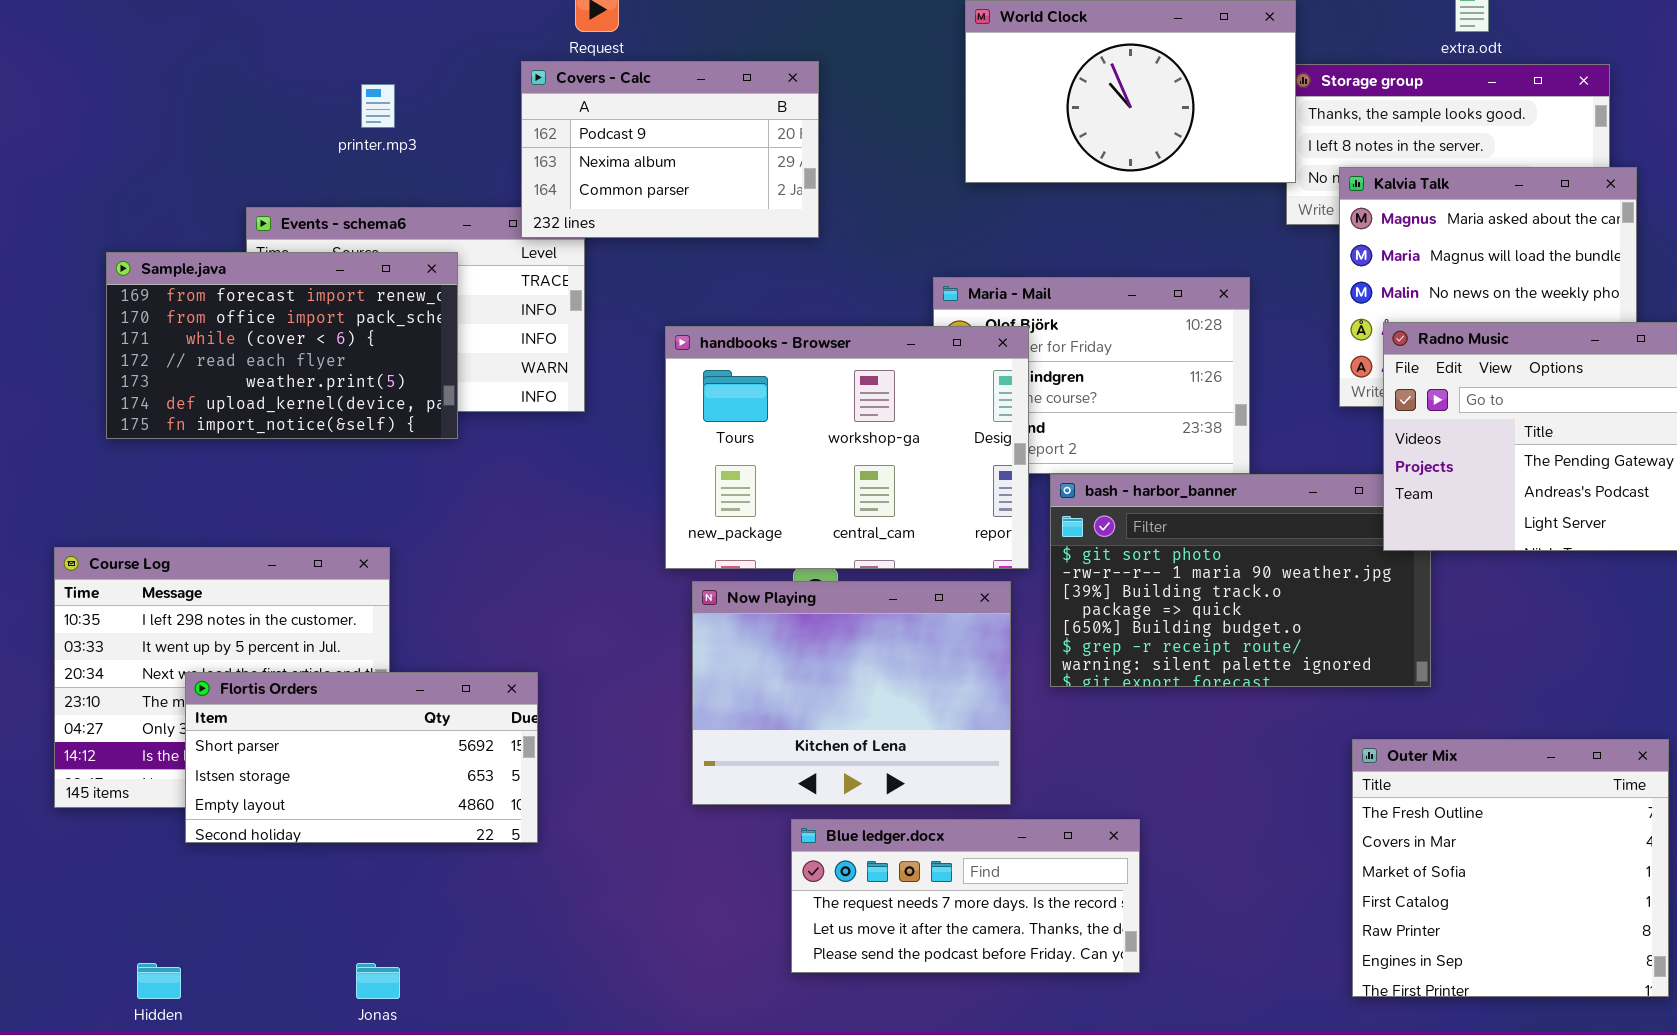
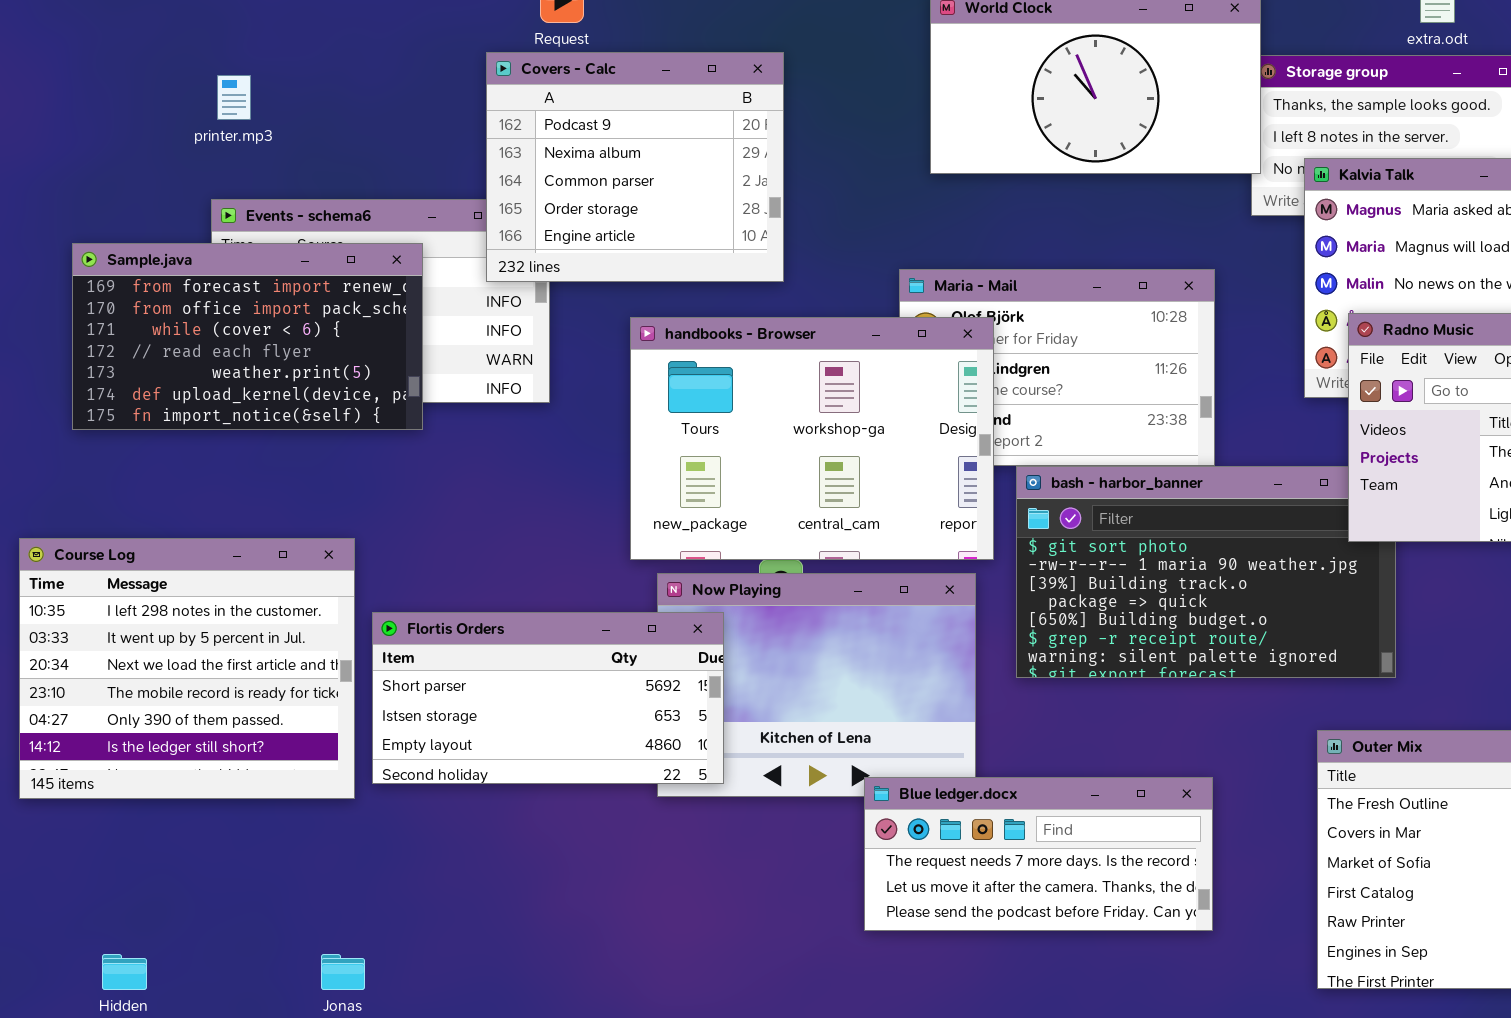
Covers - Calc: [521,61,819,238] -> [486,52,784,282], resized
printer.mp3: [361,84,395,128] -> [217,75,251,120], moved
Flortis Orders: [185,672,538,843] -> [372,612,724,784], moved
Blue ledger.docx: [791,819,1140,973] -> [864,777,1213,931], moved

